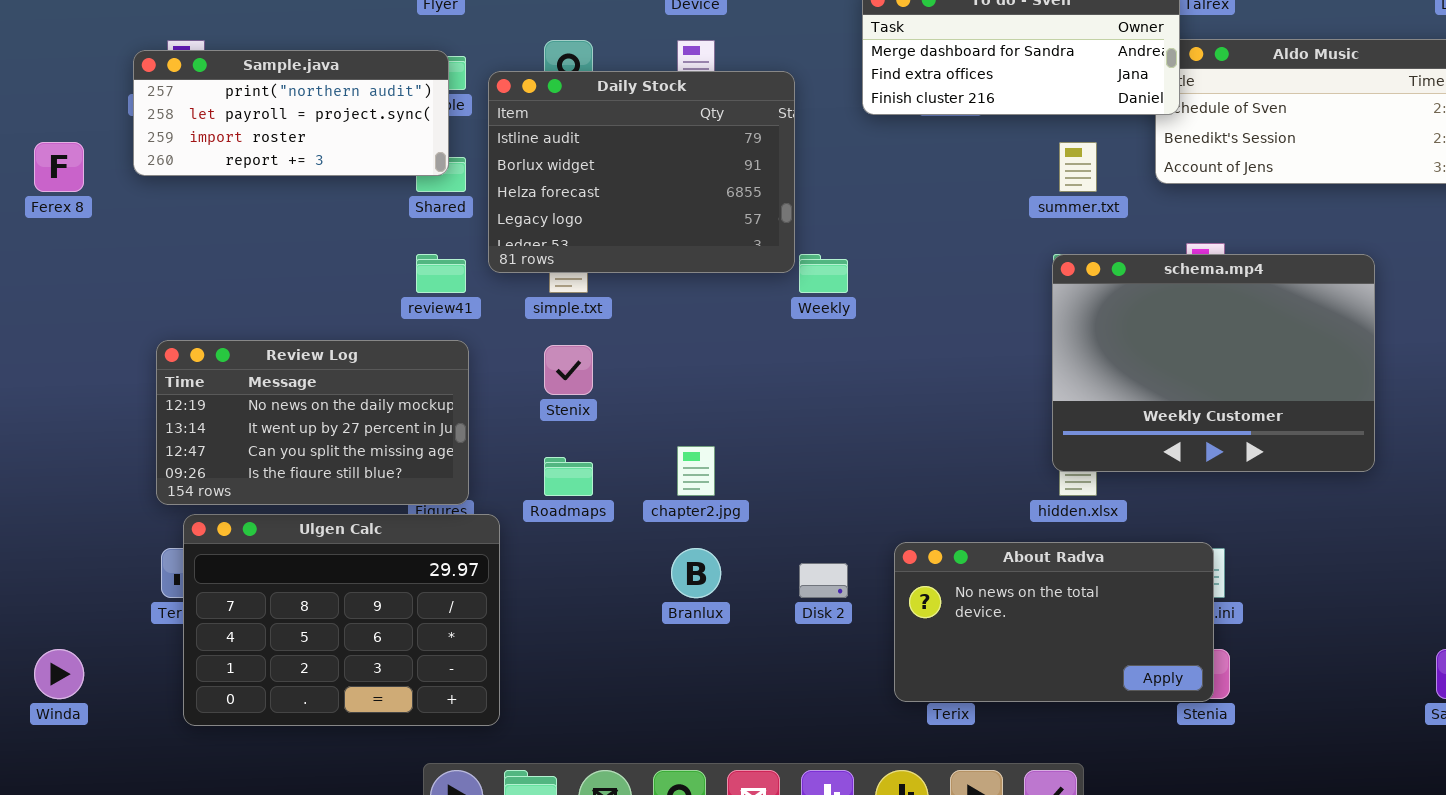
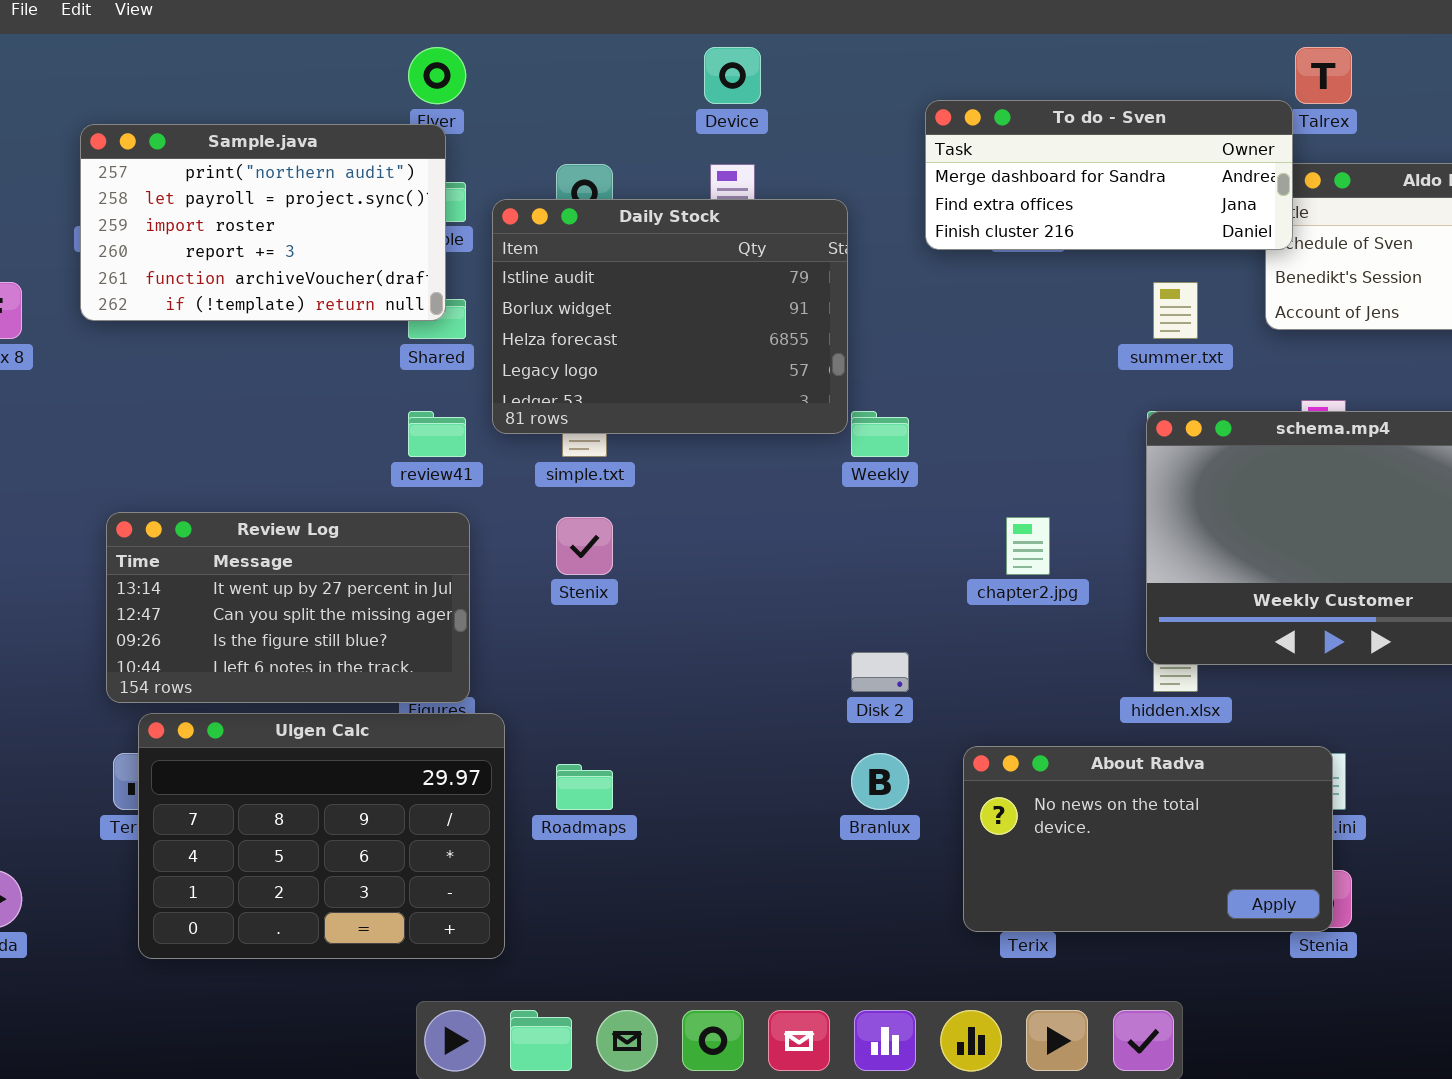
Sample.java: [133,50,449,176] -> [80,124,446,321], resized
Review Log: [156,340,469,505] -> [106,512,470,703], scrolled down 1 row
chapter2.jpg: [677,446,715,496] -> [1006,517,1050,575], moved
Roadmaps: [544,457,593,496] -> [556,764,613,810], moved
Branlux: [671,548,721,598] -> [851,753,909,810], moved
Disk 2: [799,563,848,598] -> [851,652,909,692], moved

